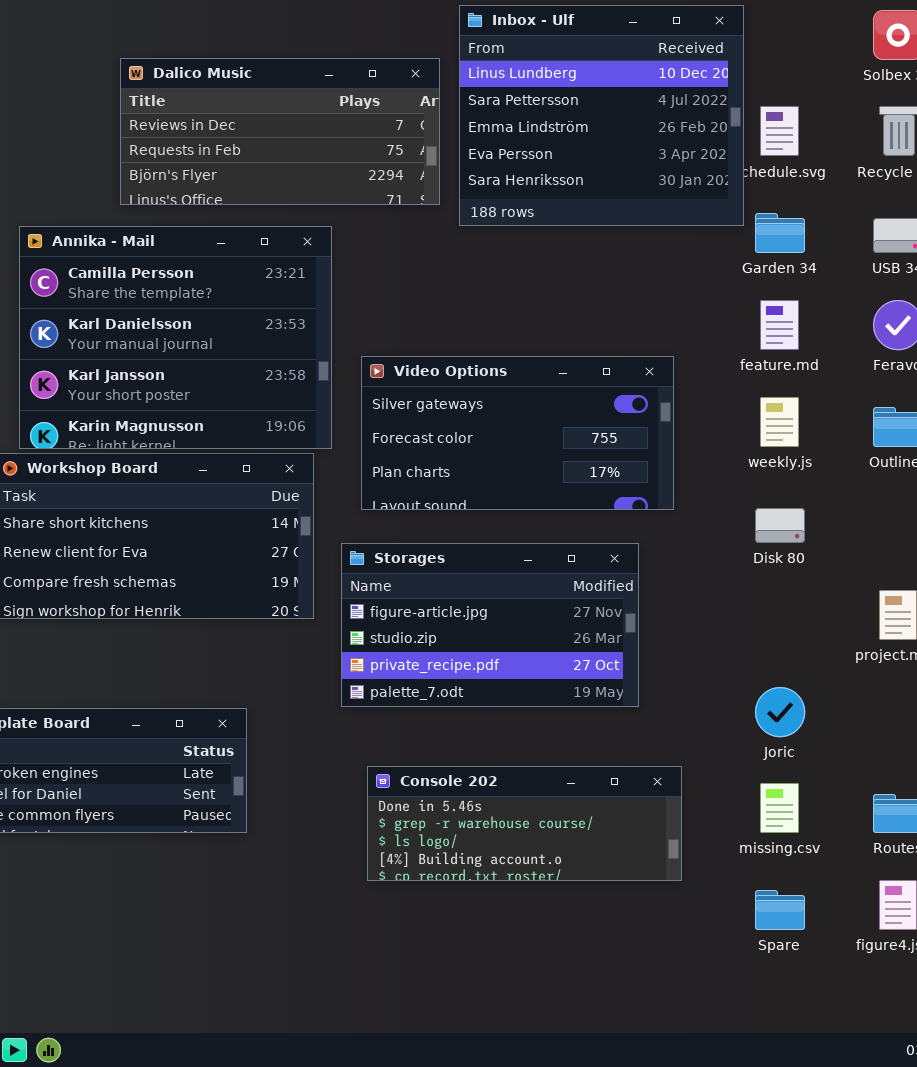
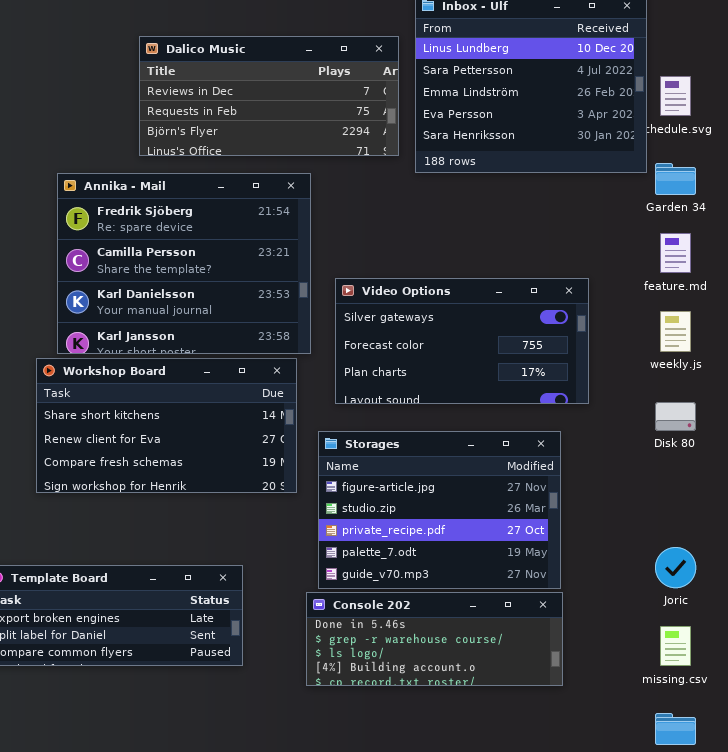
Annika - Mail: [19,226,332,449] -> [57,173,311,354], scrolled up 1 row
Storages: [341,543,639,707] -> [318,431,561,589], resized
Console 202: [367,766,682,881] -> [306,592,563,686], moved

